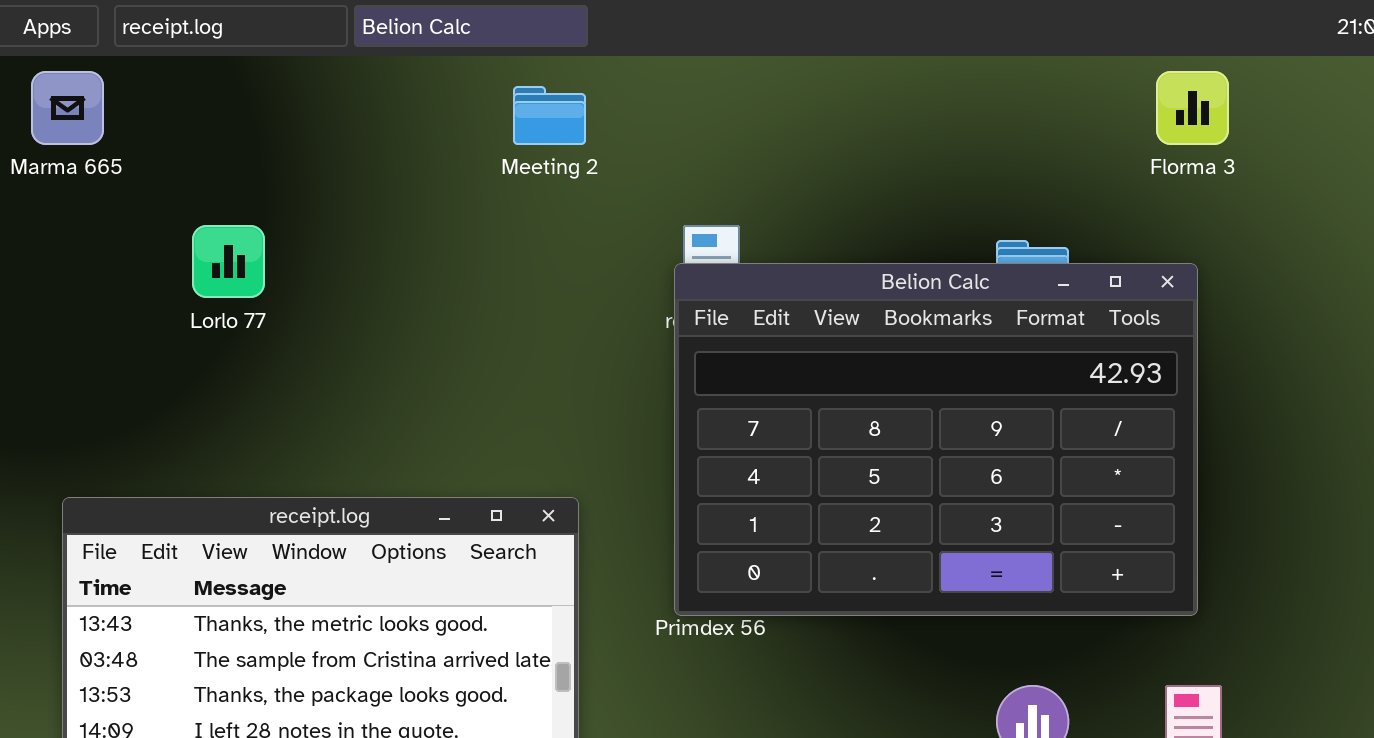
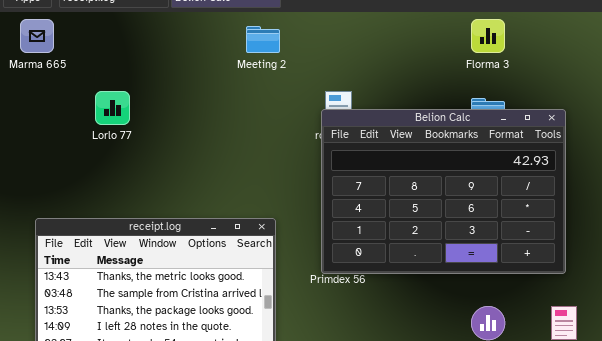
Florma 3: [1156,71,1229,145] -> [471,19,505,53], moved

